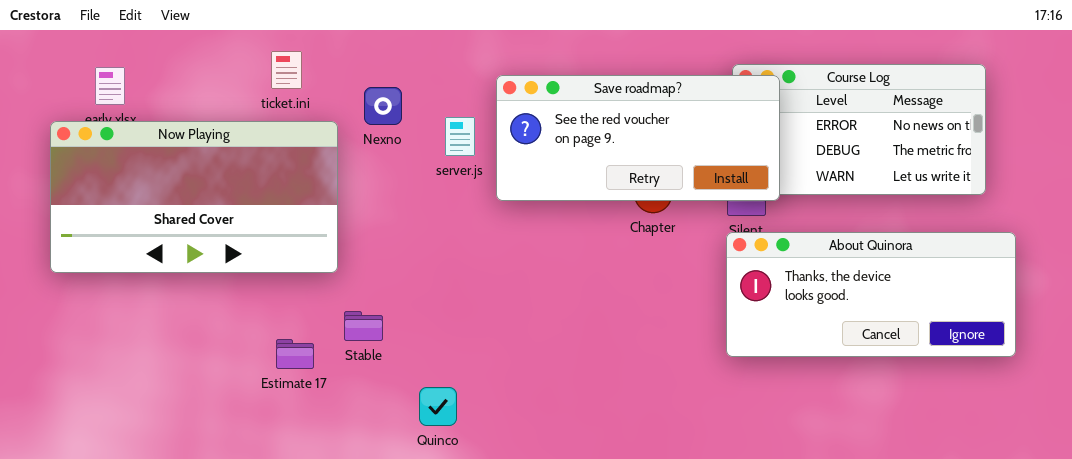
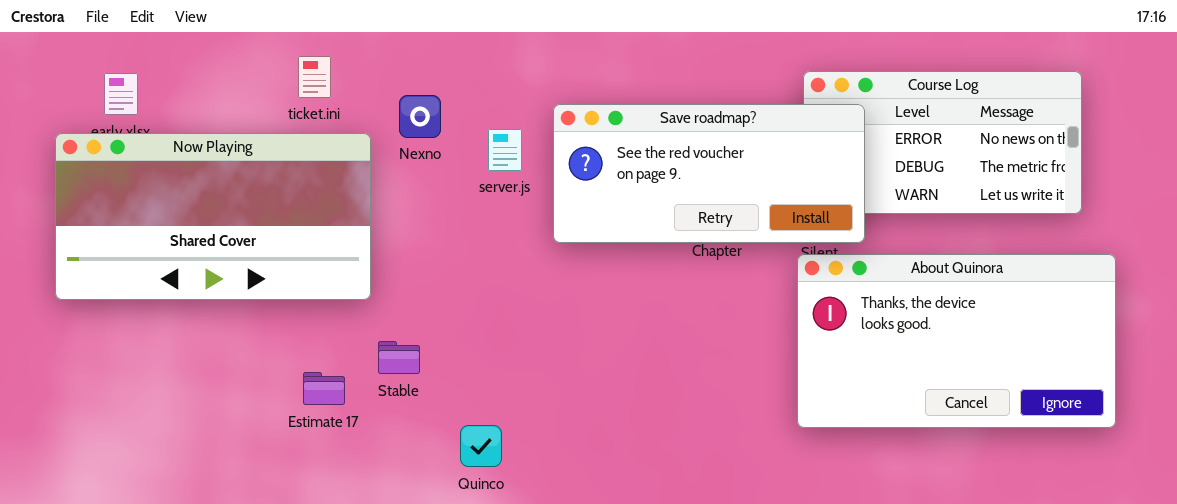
Save roadmap?: [496,75,780,201] -> [553,104,865,243], moved
About Quinora: [726,232,1016,357] -> [797,254,1116,428], resized

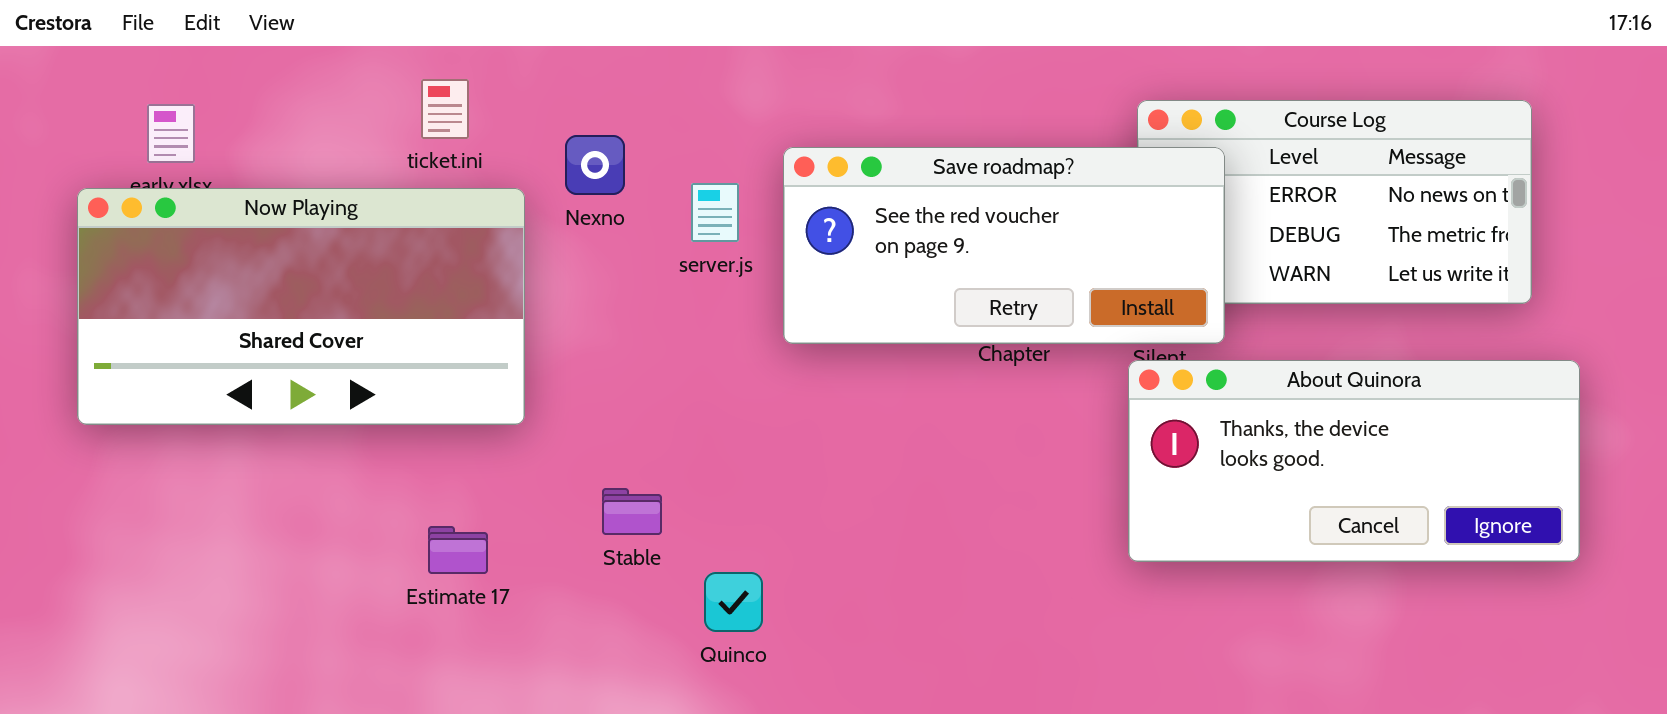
About Quinora: [797,254,1116,428] -> [1128,360,1580,562], resized
Stable: [378,341,420,374] -> [602,488,662,535], moved
Quinco: [460,425,502,467] -> [704,572,763,632], moved

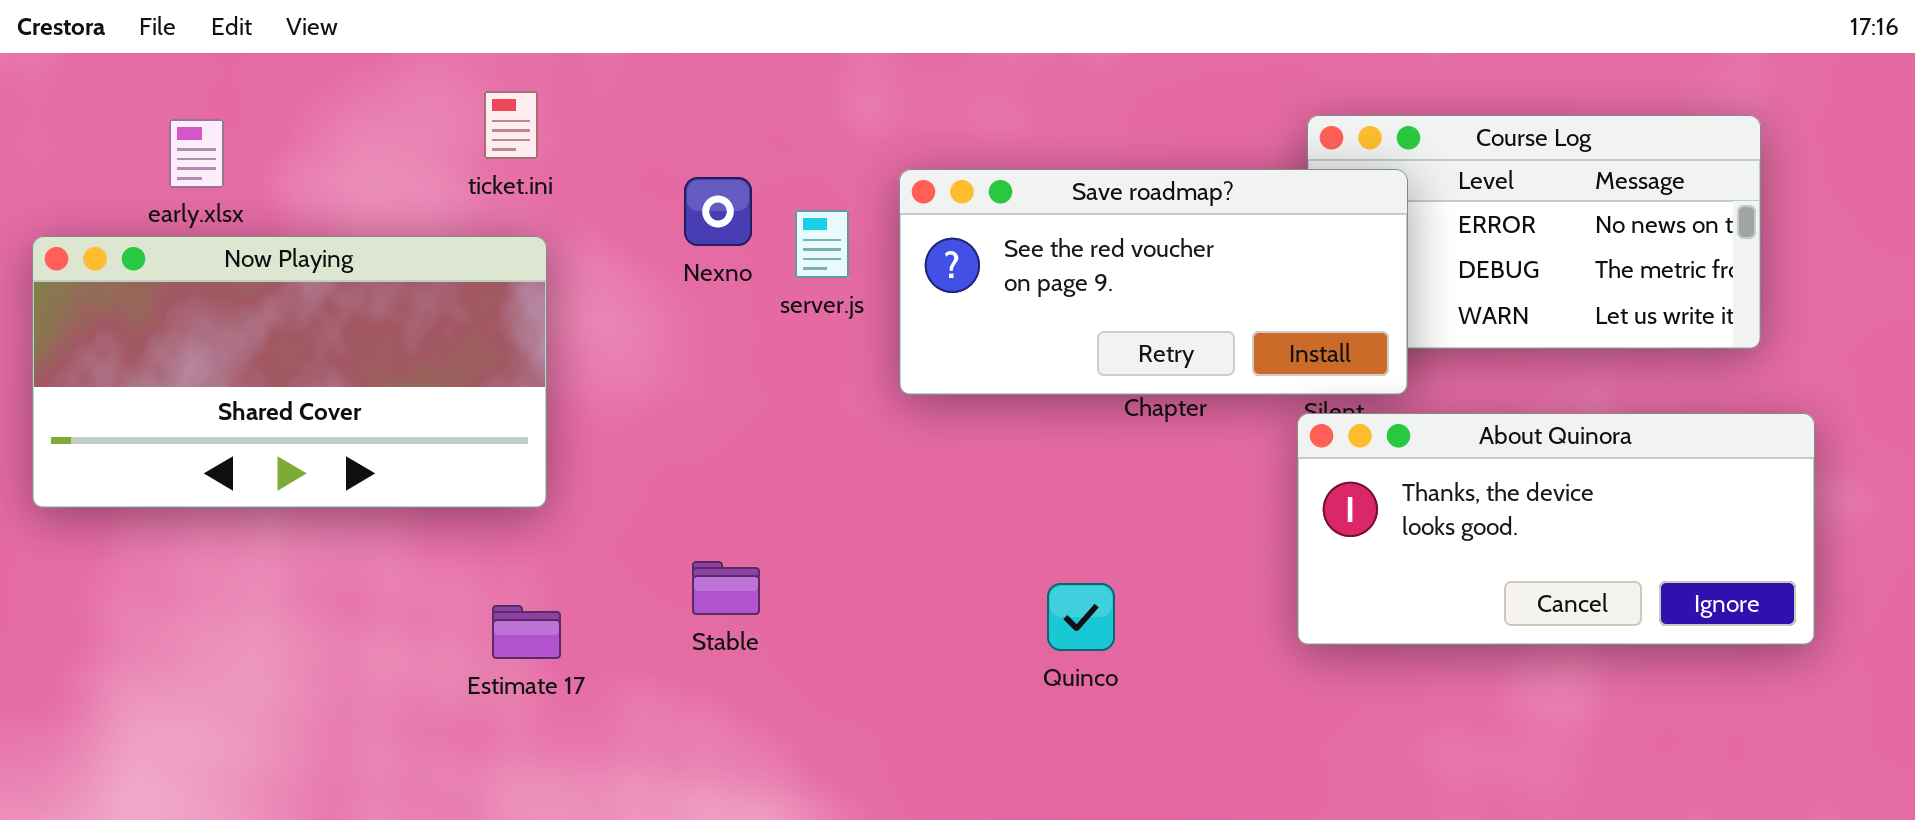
Nexno: [565,135,625,195] -> [684,177,752,246], moved
Now Playing: [77,188,525,425] -> [32,236,547,508], moved
Quinco: [704,572,763,632] -> [1047,583,1115,651], moved

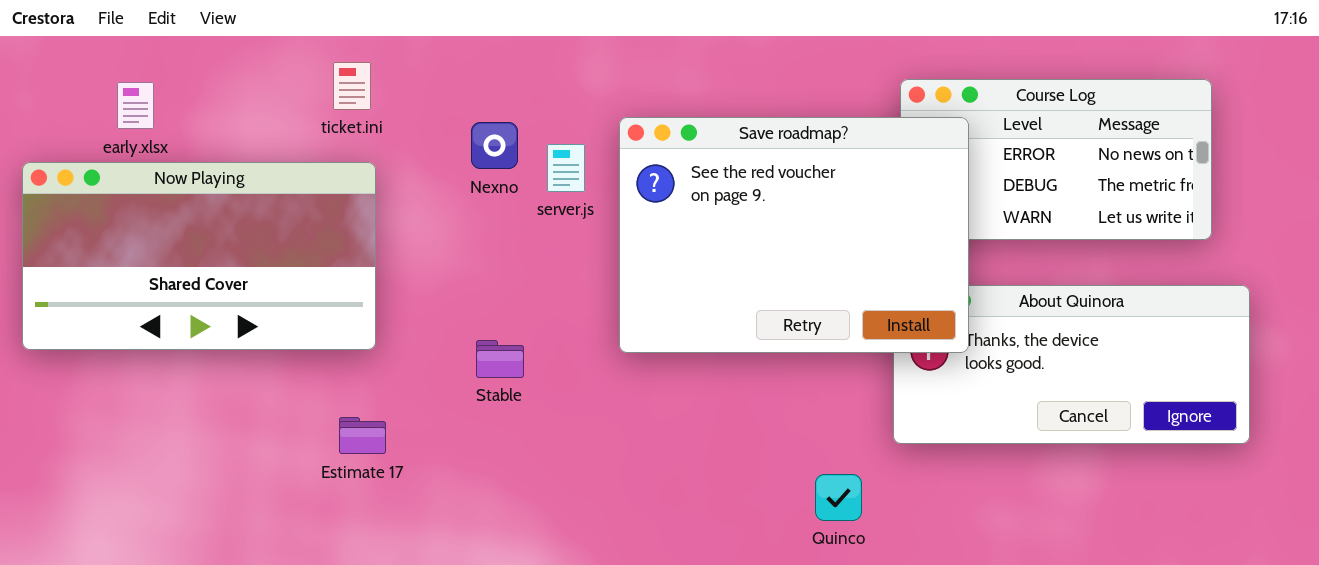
Save roadmap?: [899,169,1408,395] -> [619,117,969,353], resized
Stable: [692,561,760,615] -> [476,340,524,378], moved
Quinco: [1047,583,1115,651] -> [815,474,862,521], moved

